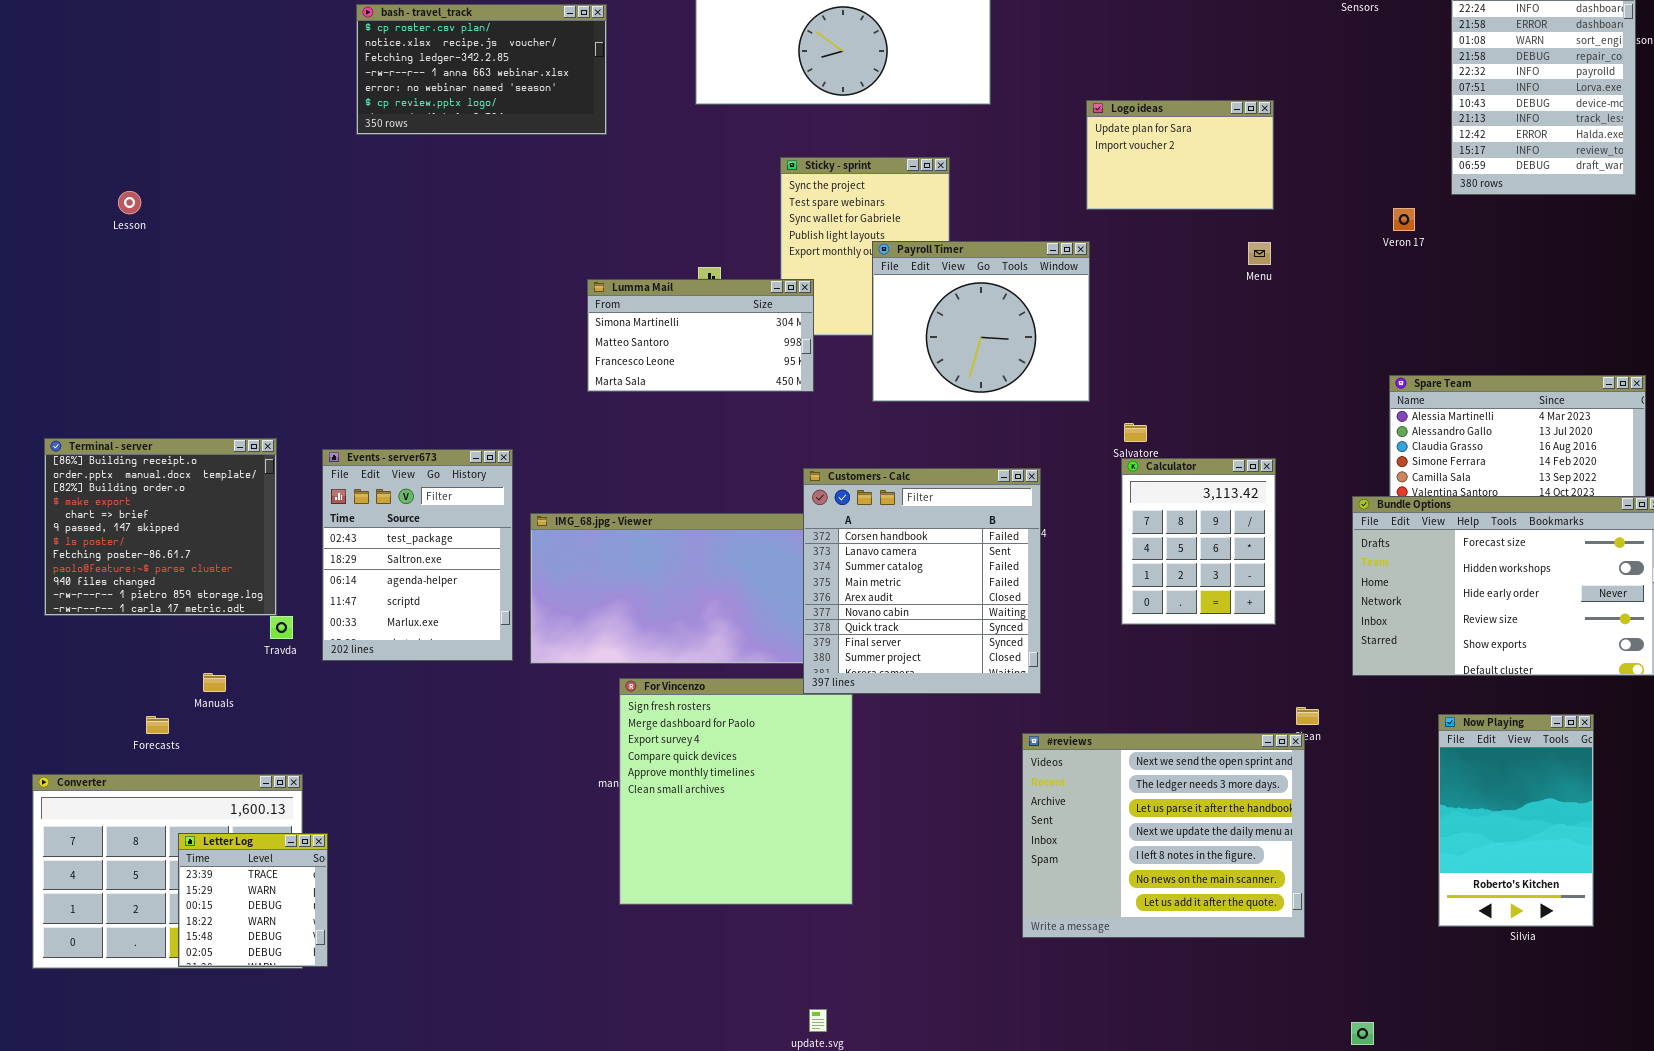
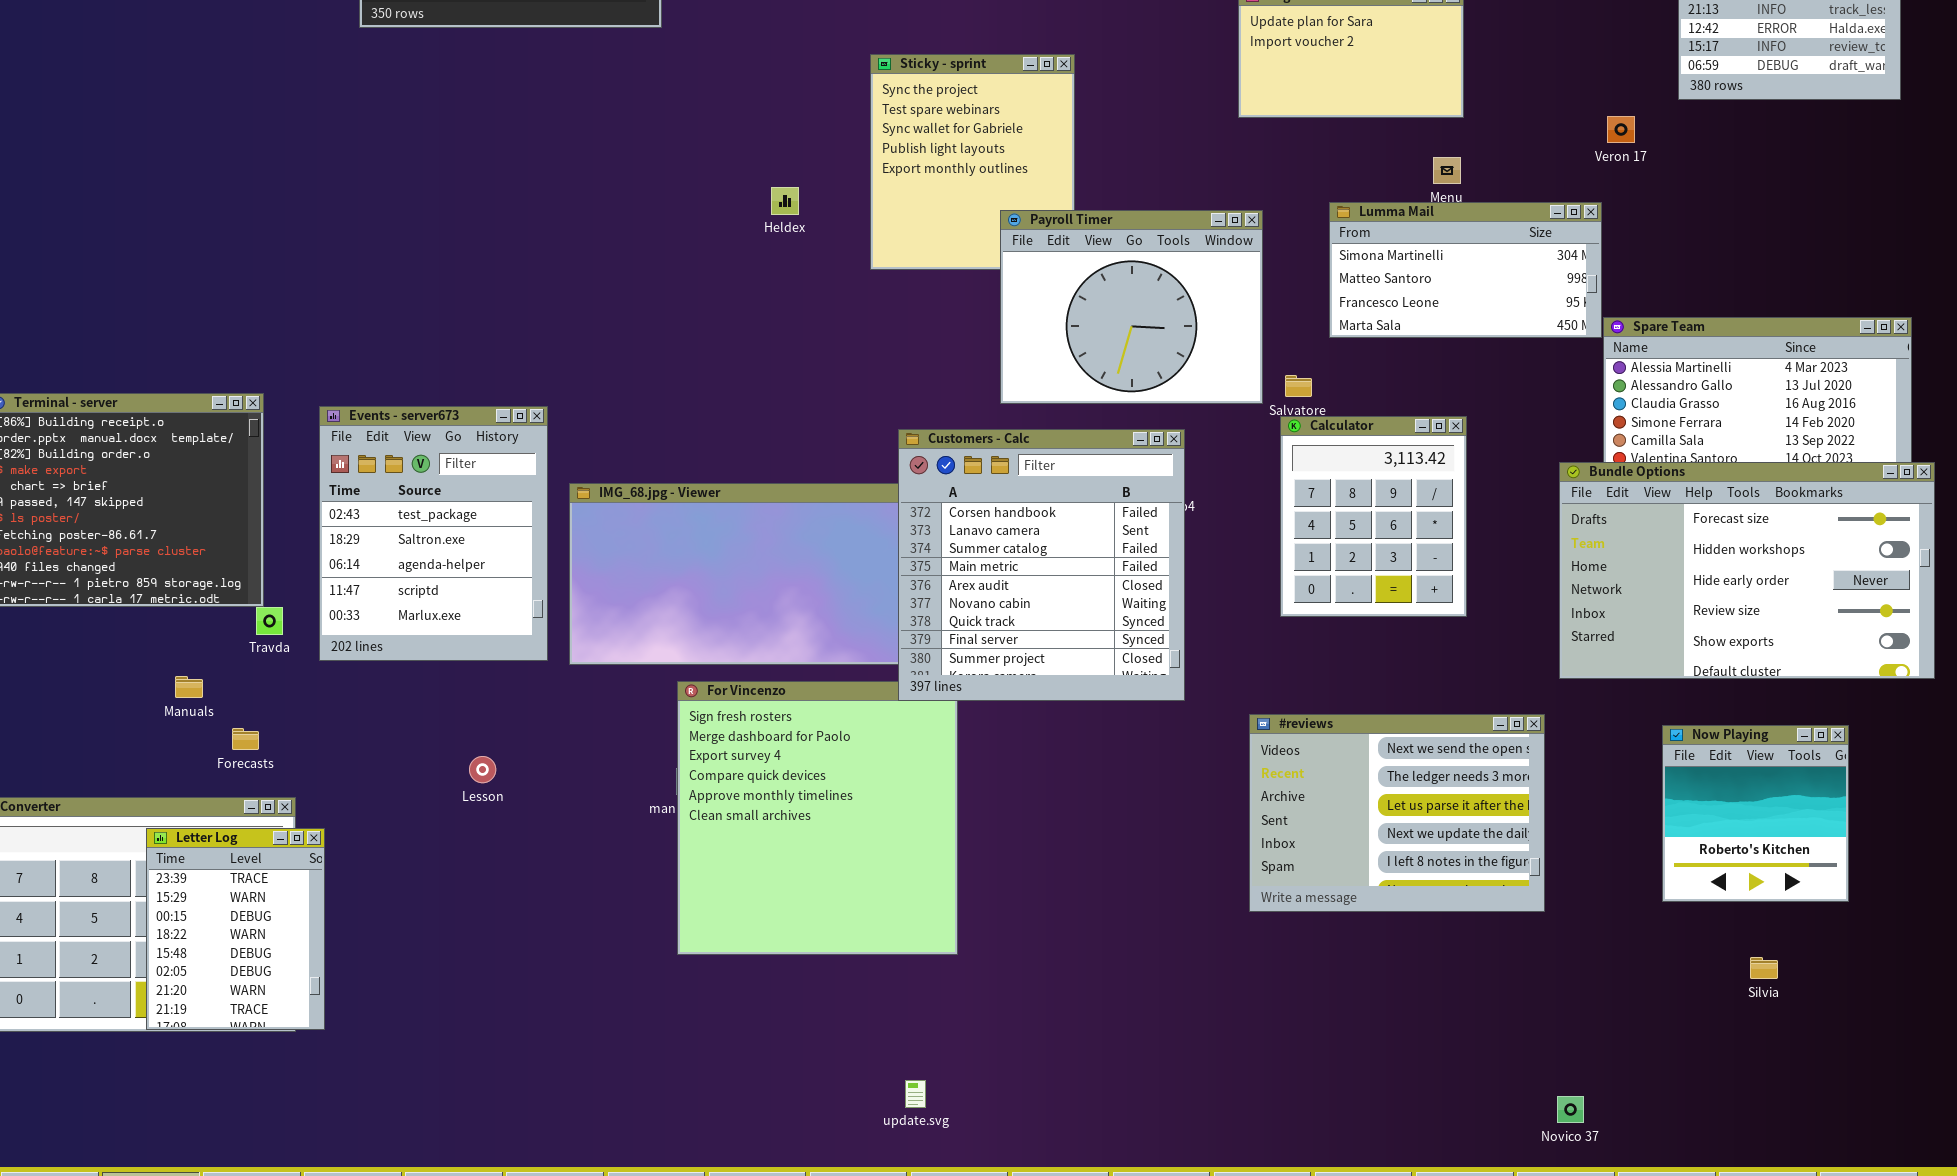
Lesson: [118,191,141,214] -> [469,756,496,783], moved
Payroll Timer: [872,241,1090,402] -> [1000,210,1263,404], moved
Lumma Mail: [587,279,814,392] -> [1329,202,1602,338], moved
Now Playing: [1438,714,1594,927] -> [1662,725,1849,902], resized
Forecasts: [146,716,169,734] -> [232,728,259,750], moved
#reviews: [1022,733,1305,938] -> [1249,714,1545,912], moved, resized
Letter Log: [178,833,328,967] -> [146,828,325,1030], resized

